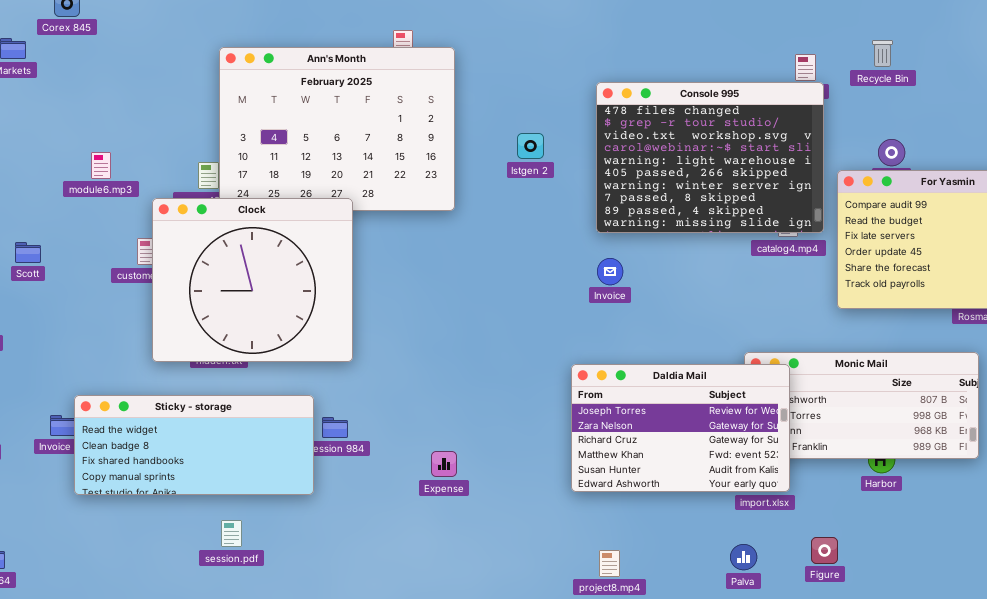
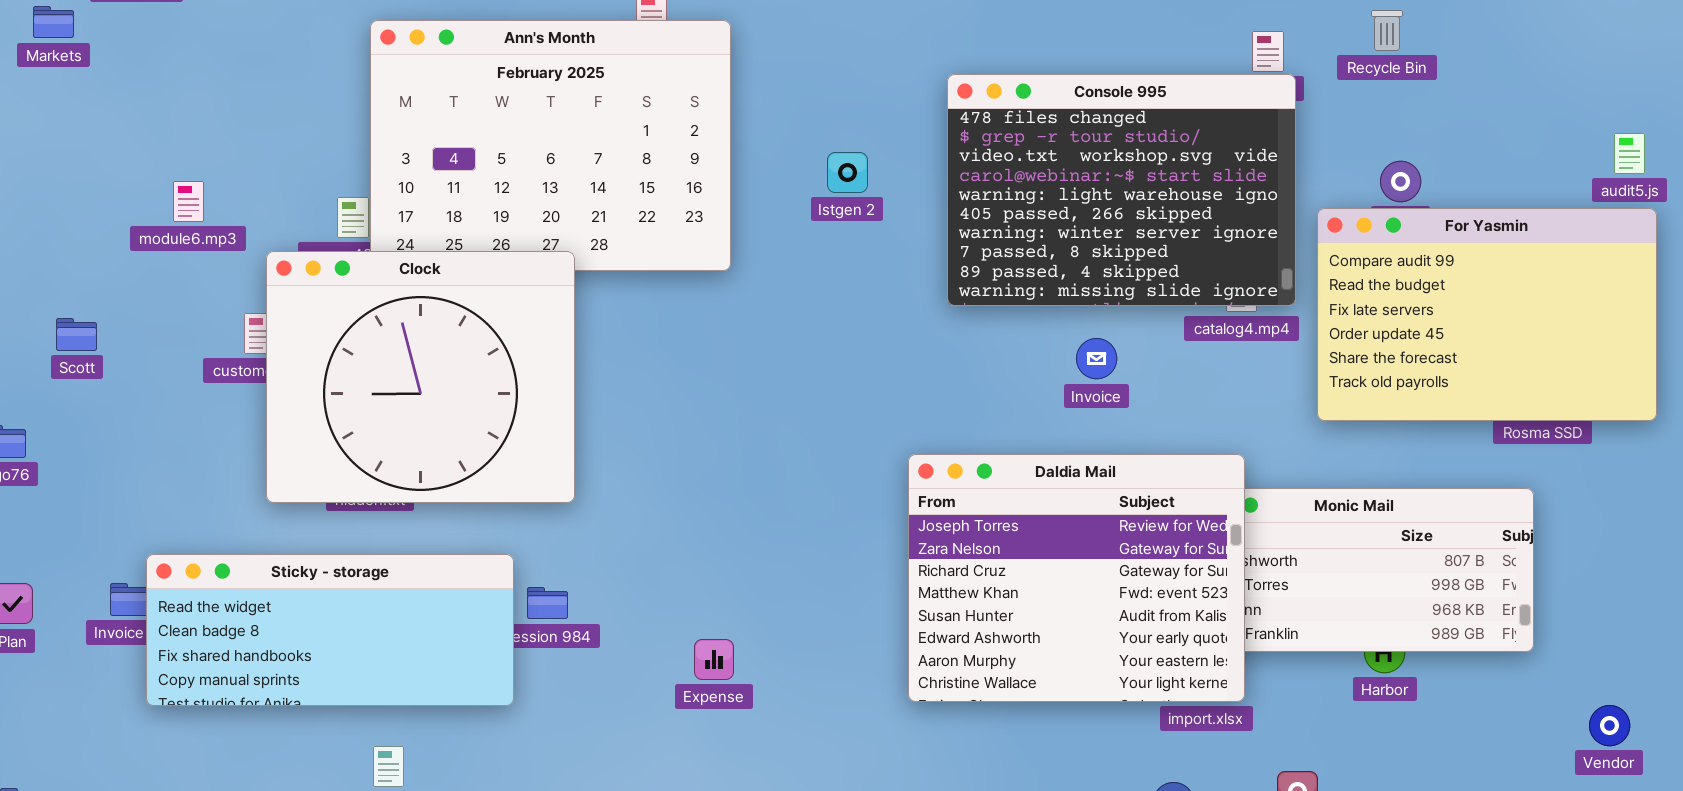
Invoice: [597,258,623,285] -> [1076,338,1117,379], moved
Daldia Mail: [571,364,790,492] -> [908,454,1245,702], resized

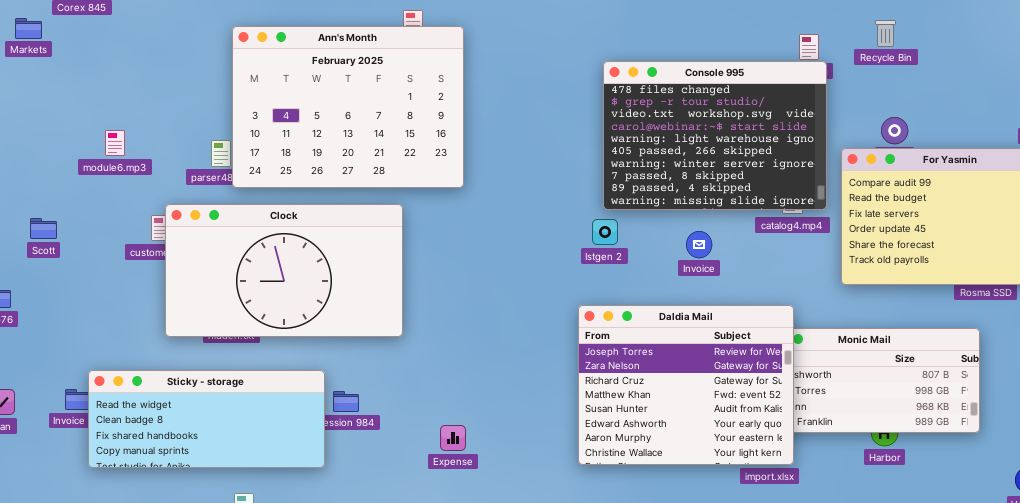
Istgen 2: [827,152,868,193] -> [592,219,618,245], moved
Clock: [266,251,575,503] -> [165,204,403,337], resized

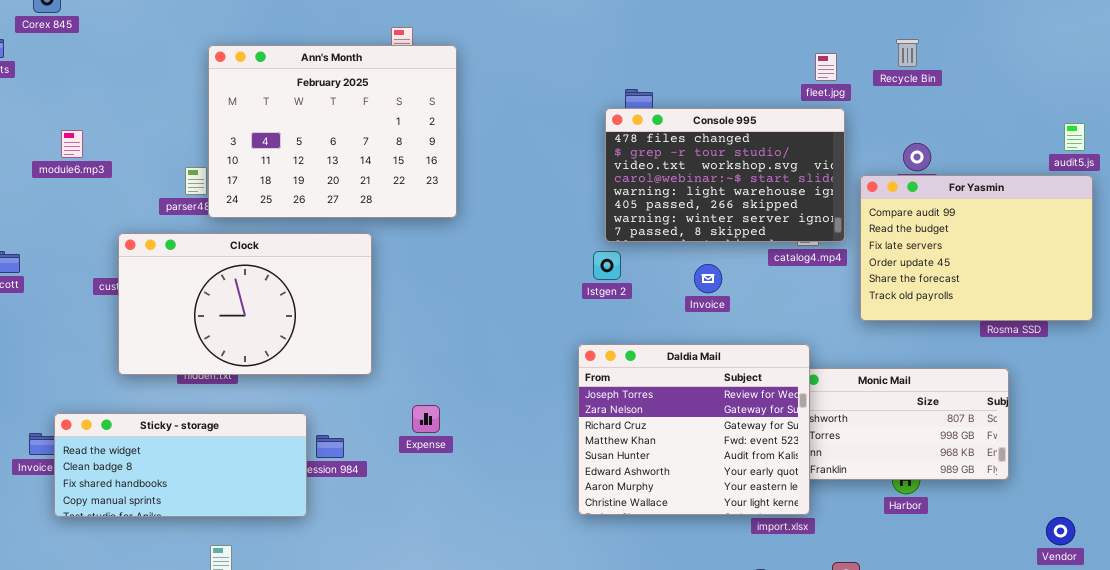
Console 995: [603,61,827,210] -> [605,108,845,242], resized
module6.mp3: [105,130,125,156] -> [61,130,83,158], moved
Clock: [165,204,403,337] -> [118,233,372,375], moved
Expense: [440,425,466,451] -> [412,405,440,433], moved

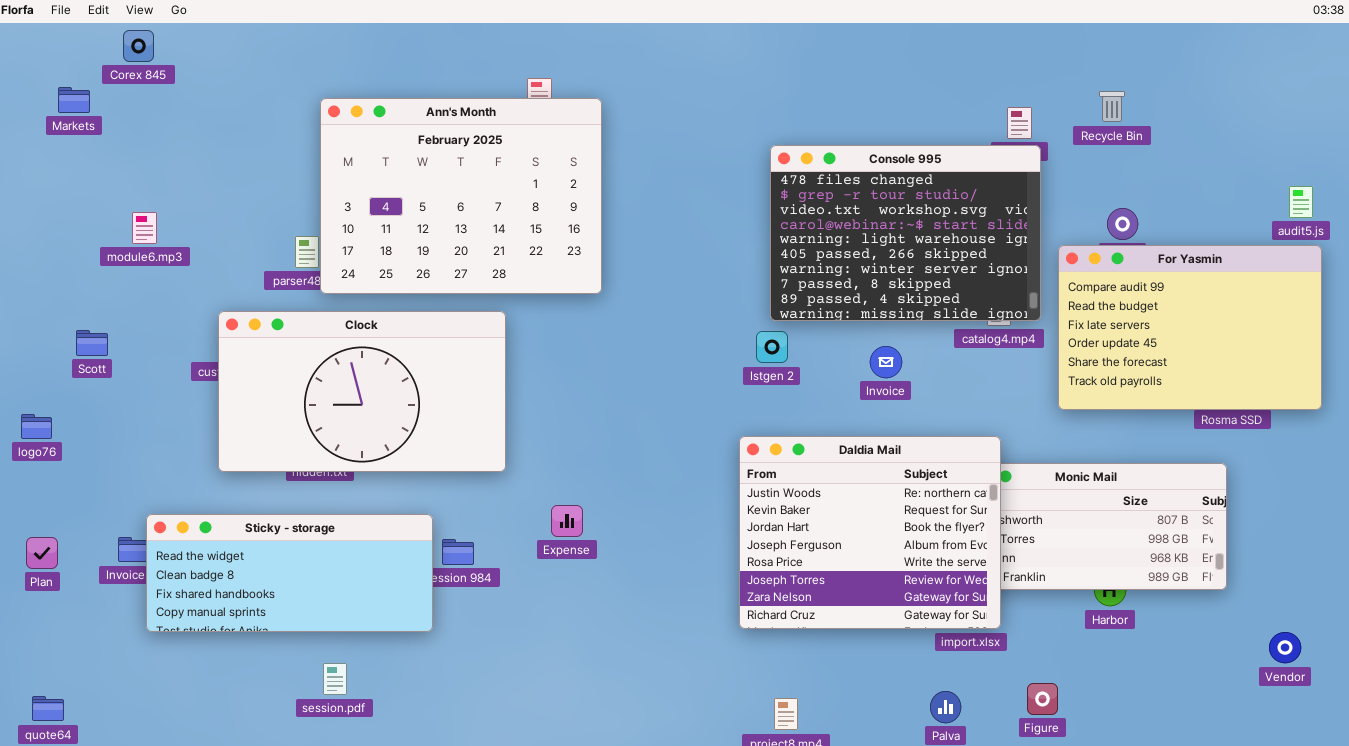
Console 995: [605,108,845,242] -> [770,145,1041,321], resized
module6.mp3: [61,130,83,158] -> [132,212,157,244], moved
Daldia Mail: [578,344,810,515] -> [739,436,1001,629], scrolled up 5 rows

